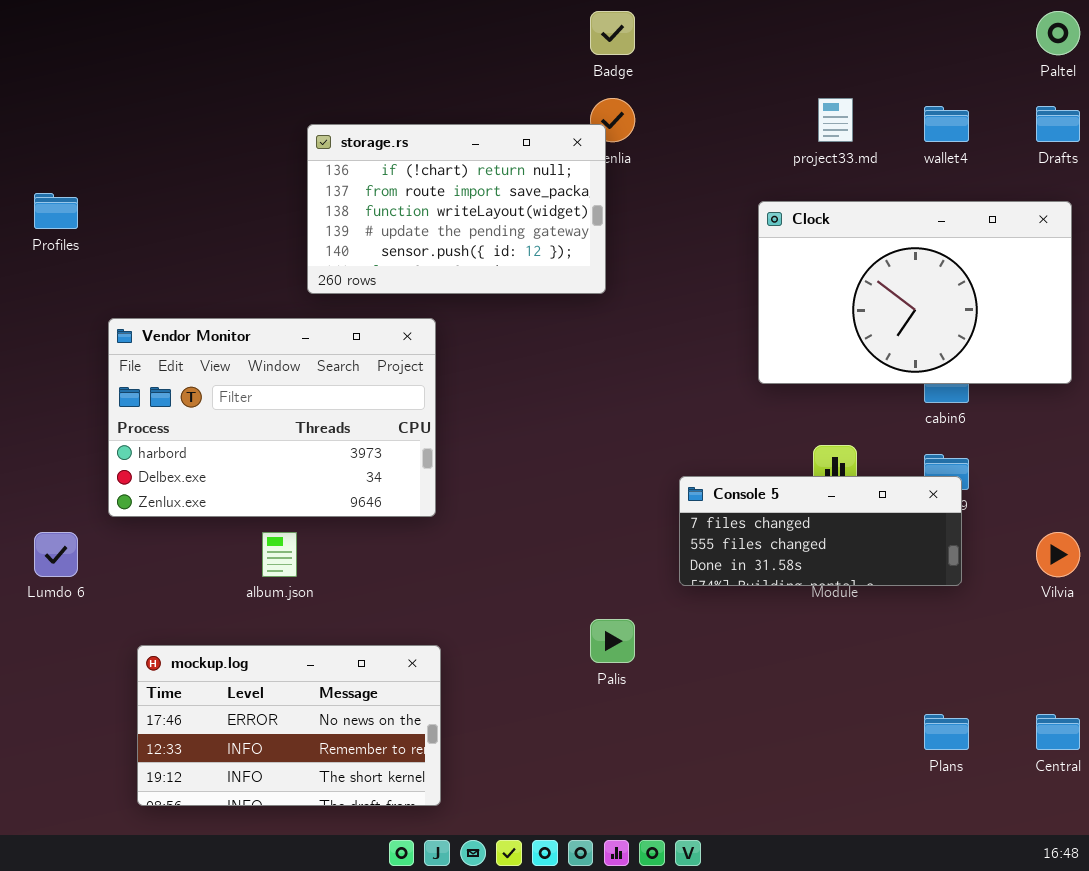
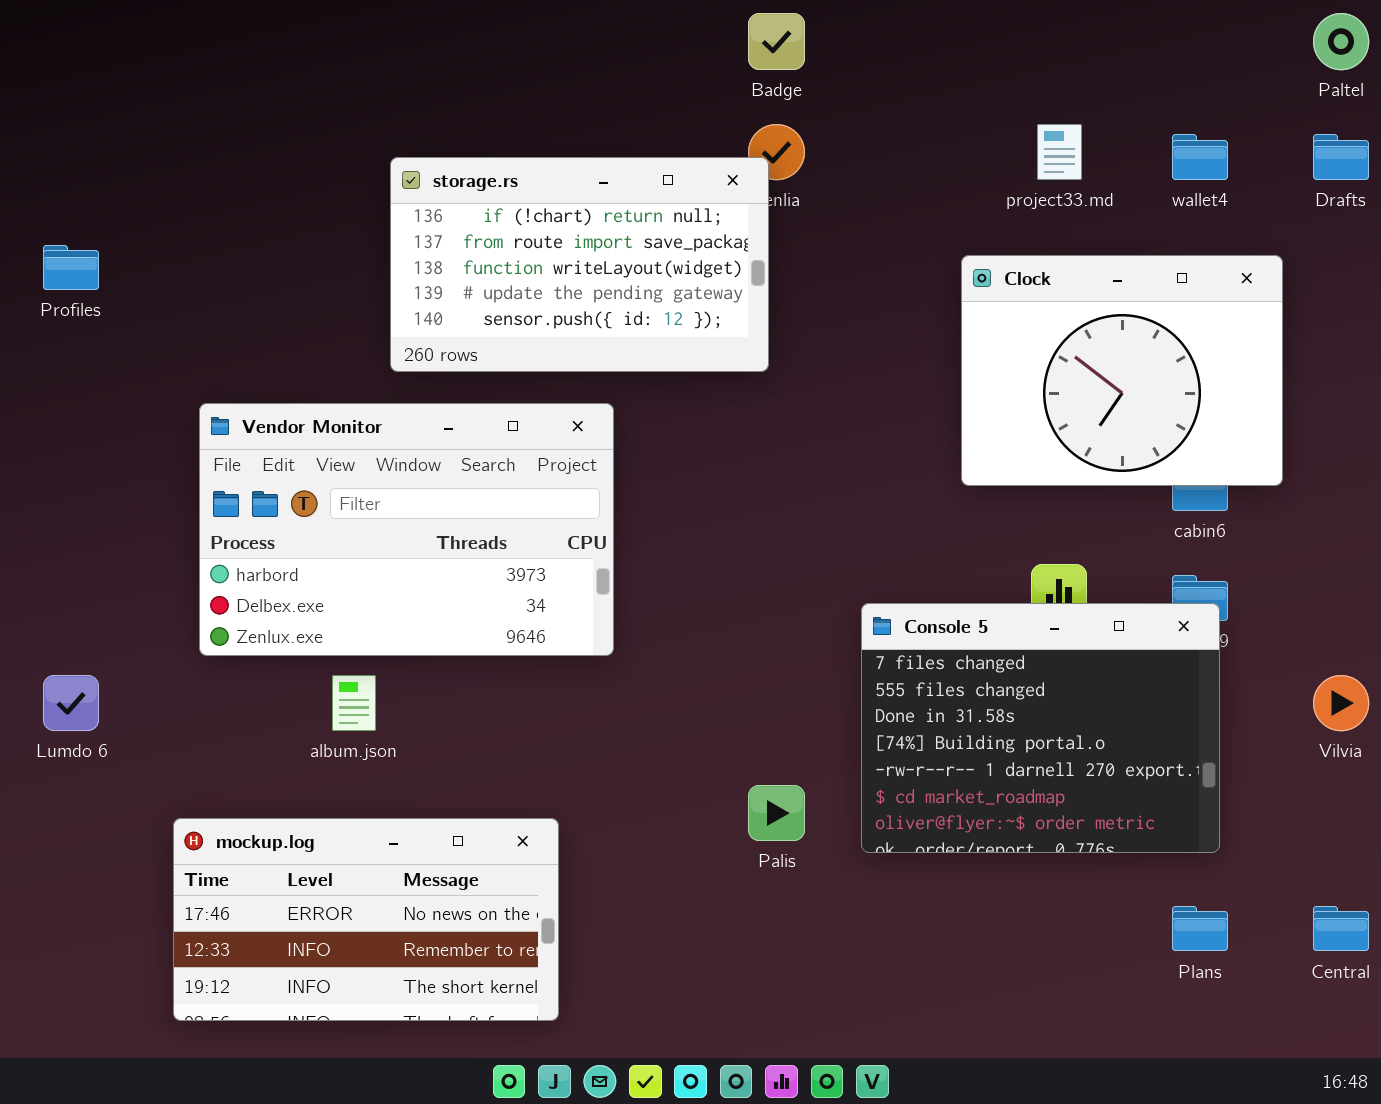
Clock: [758,201,1072,384] -> [961,255,1283,486], resized
Vendor Monitor: [108,318,436,517] -> [199,403,614,656], moved
Console 5: [679,476,962,586] -> [861,603,1220,853], resized

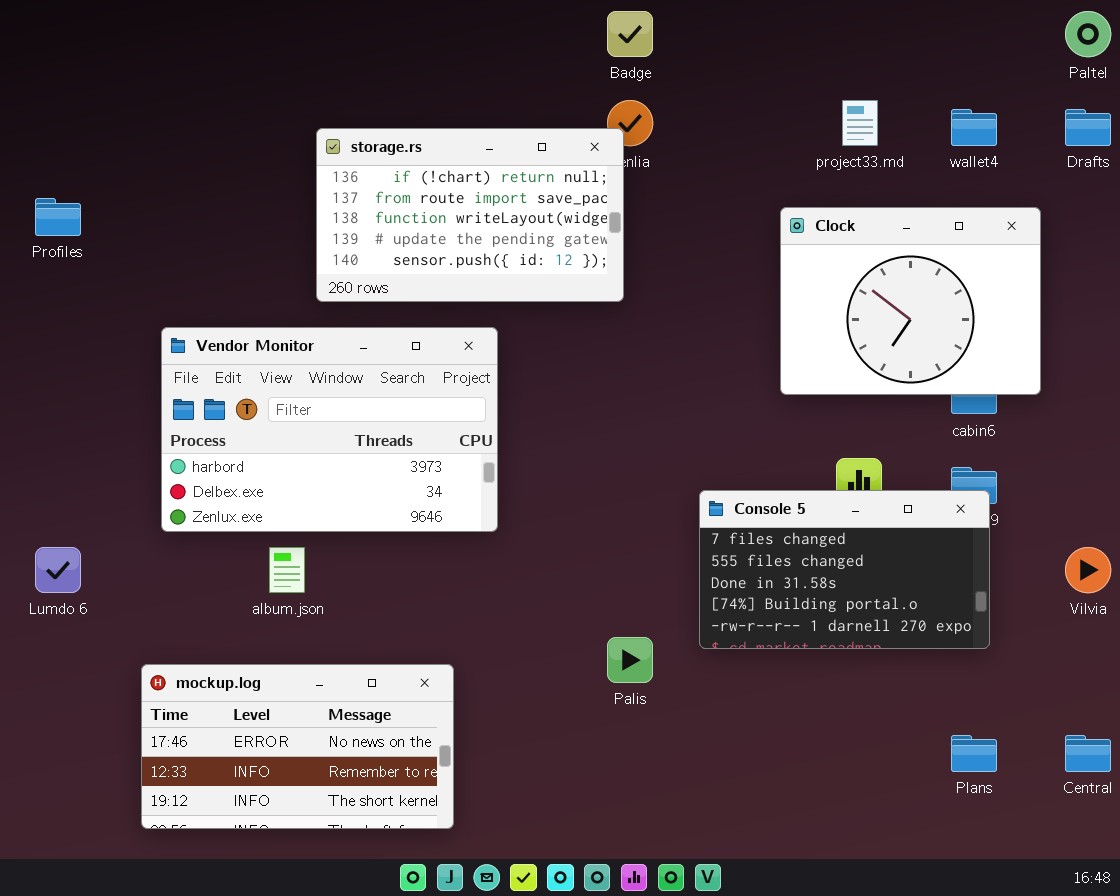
Console 5: [861,603,1220,853] -> [699,490,990,649], resized

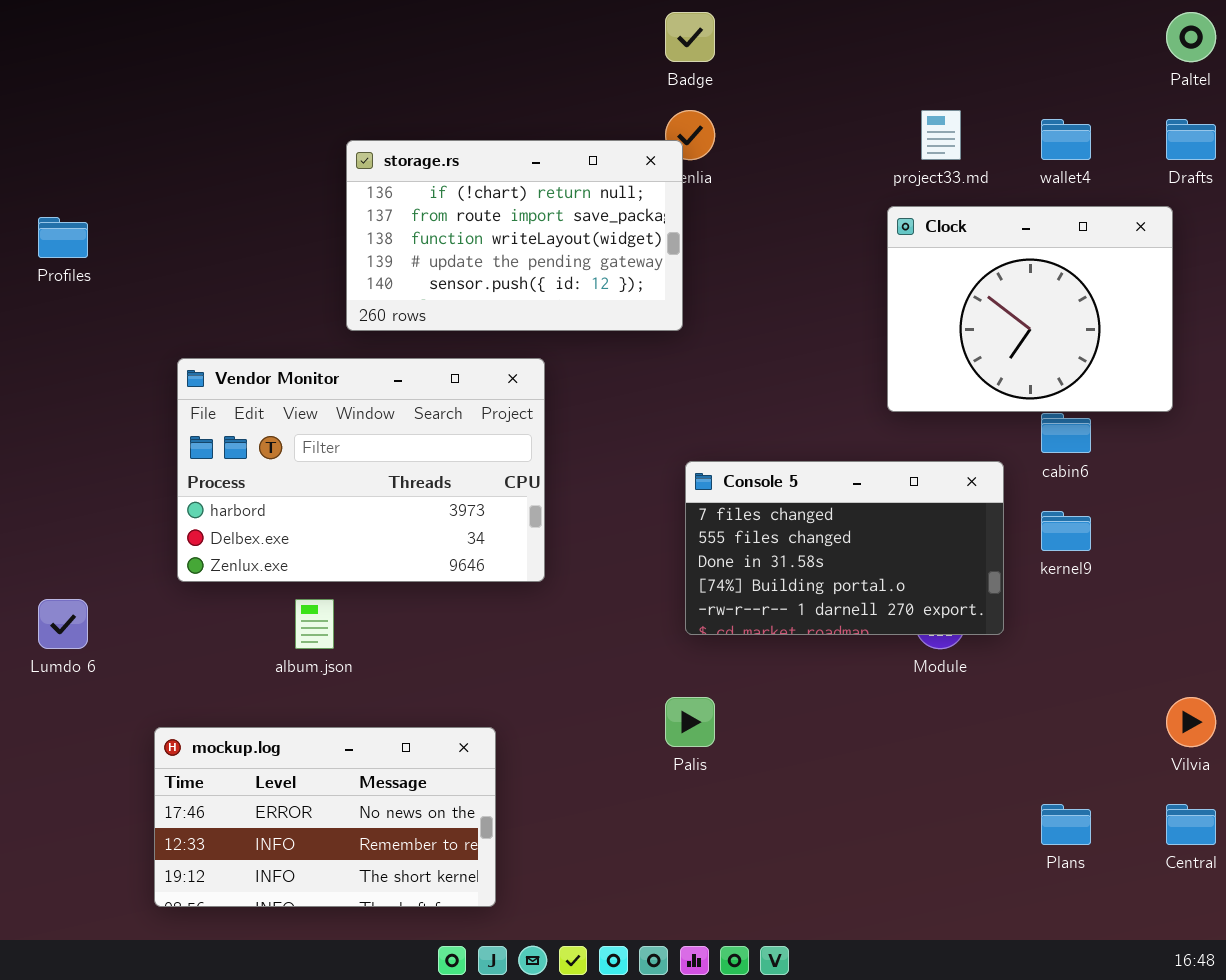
Clock: [780,207,1041,395] -> [887,206,1173,412], moved
Console 5: [699,490,990,649] -> [685,461,1004,635], moved
Vilvia: [1065,547,1111,593] -> [1166,697,1216,747], moved

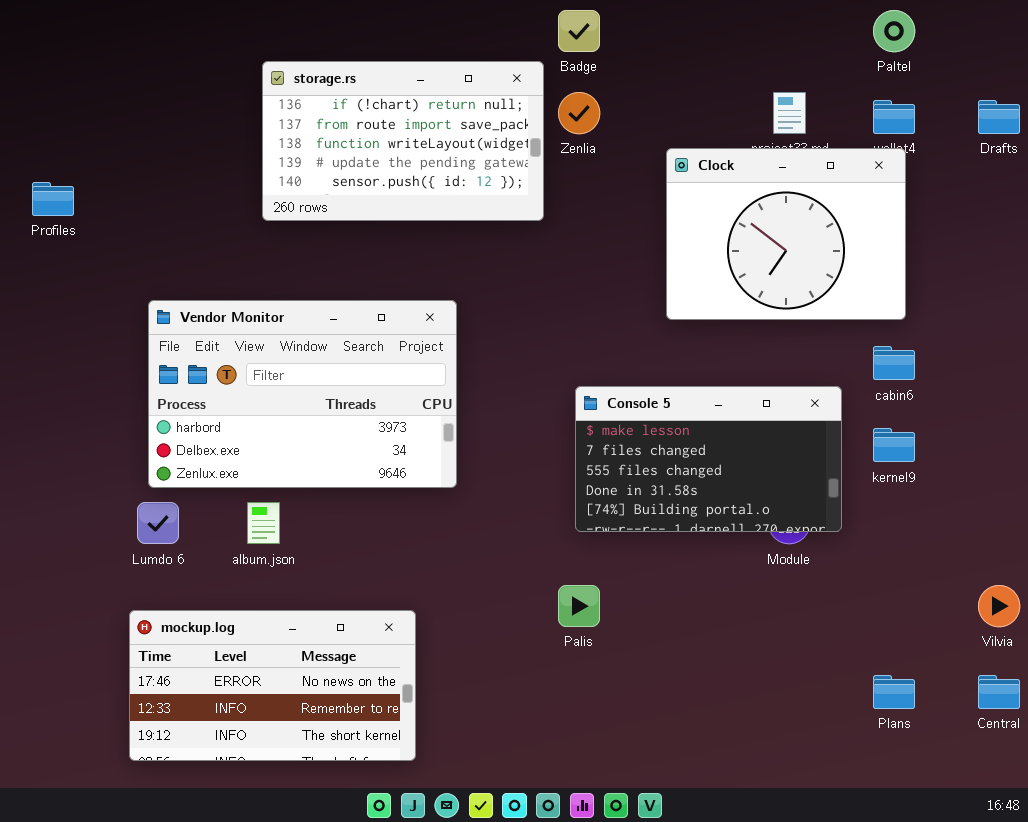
Paltel: [1166,12,1216,62] -> [873,10,915,52], moved
storage.rs: [346,140,683,331] -> [262,61,544,221], moved
Clock: [887,206,1173,412] -> [666,148,906,320], moved
Console 5: [685,461,1004,635] -> [575,386,842,532], scrolled up 1 row
Lumdo 6: [38,599,88,649] -> [137,502,179,544], moved

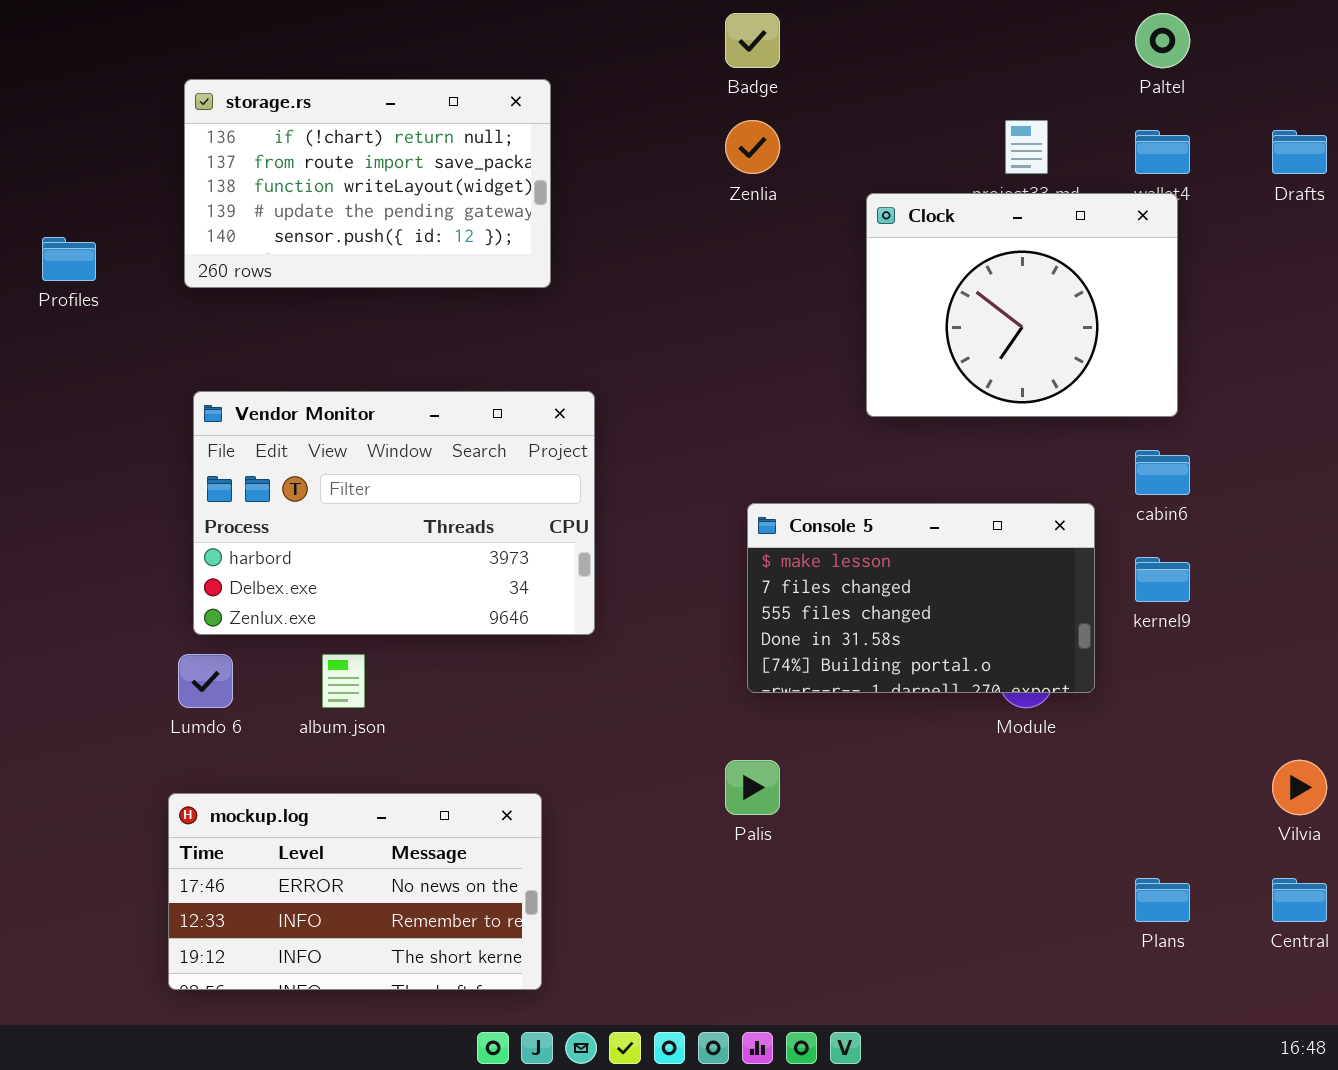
storage.rs: [262,61,544,221] -> [184,79,551,288], moved

